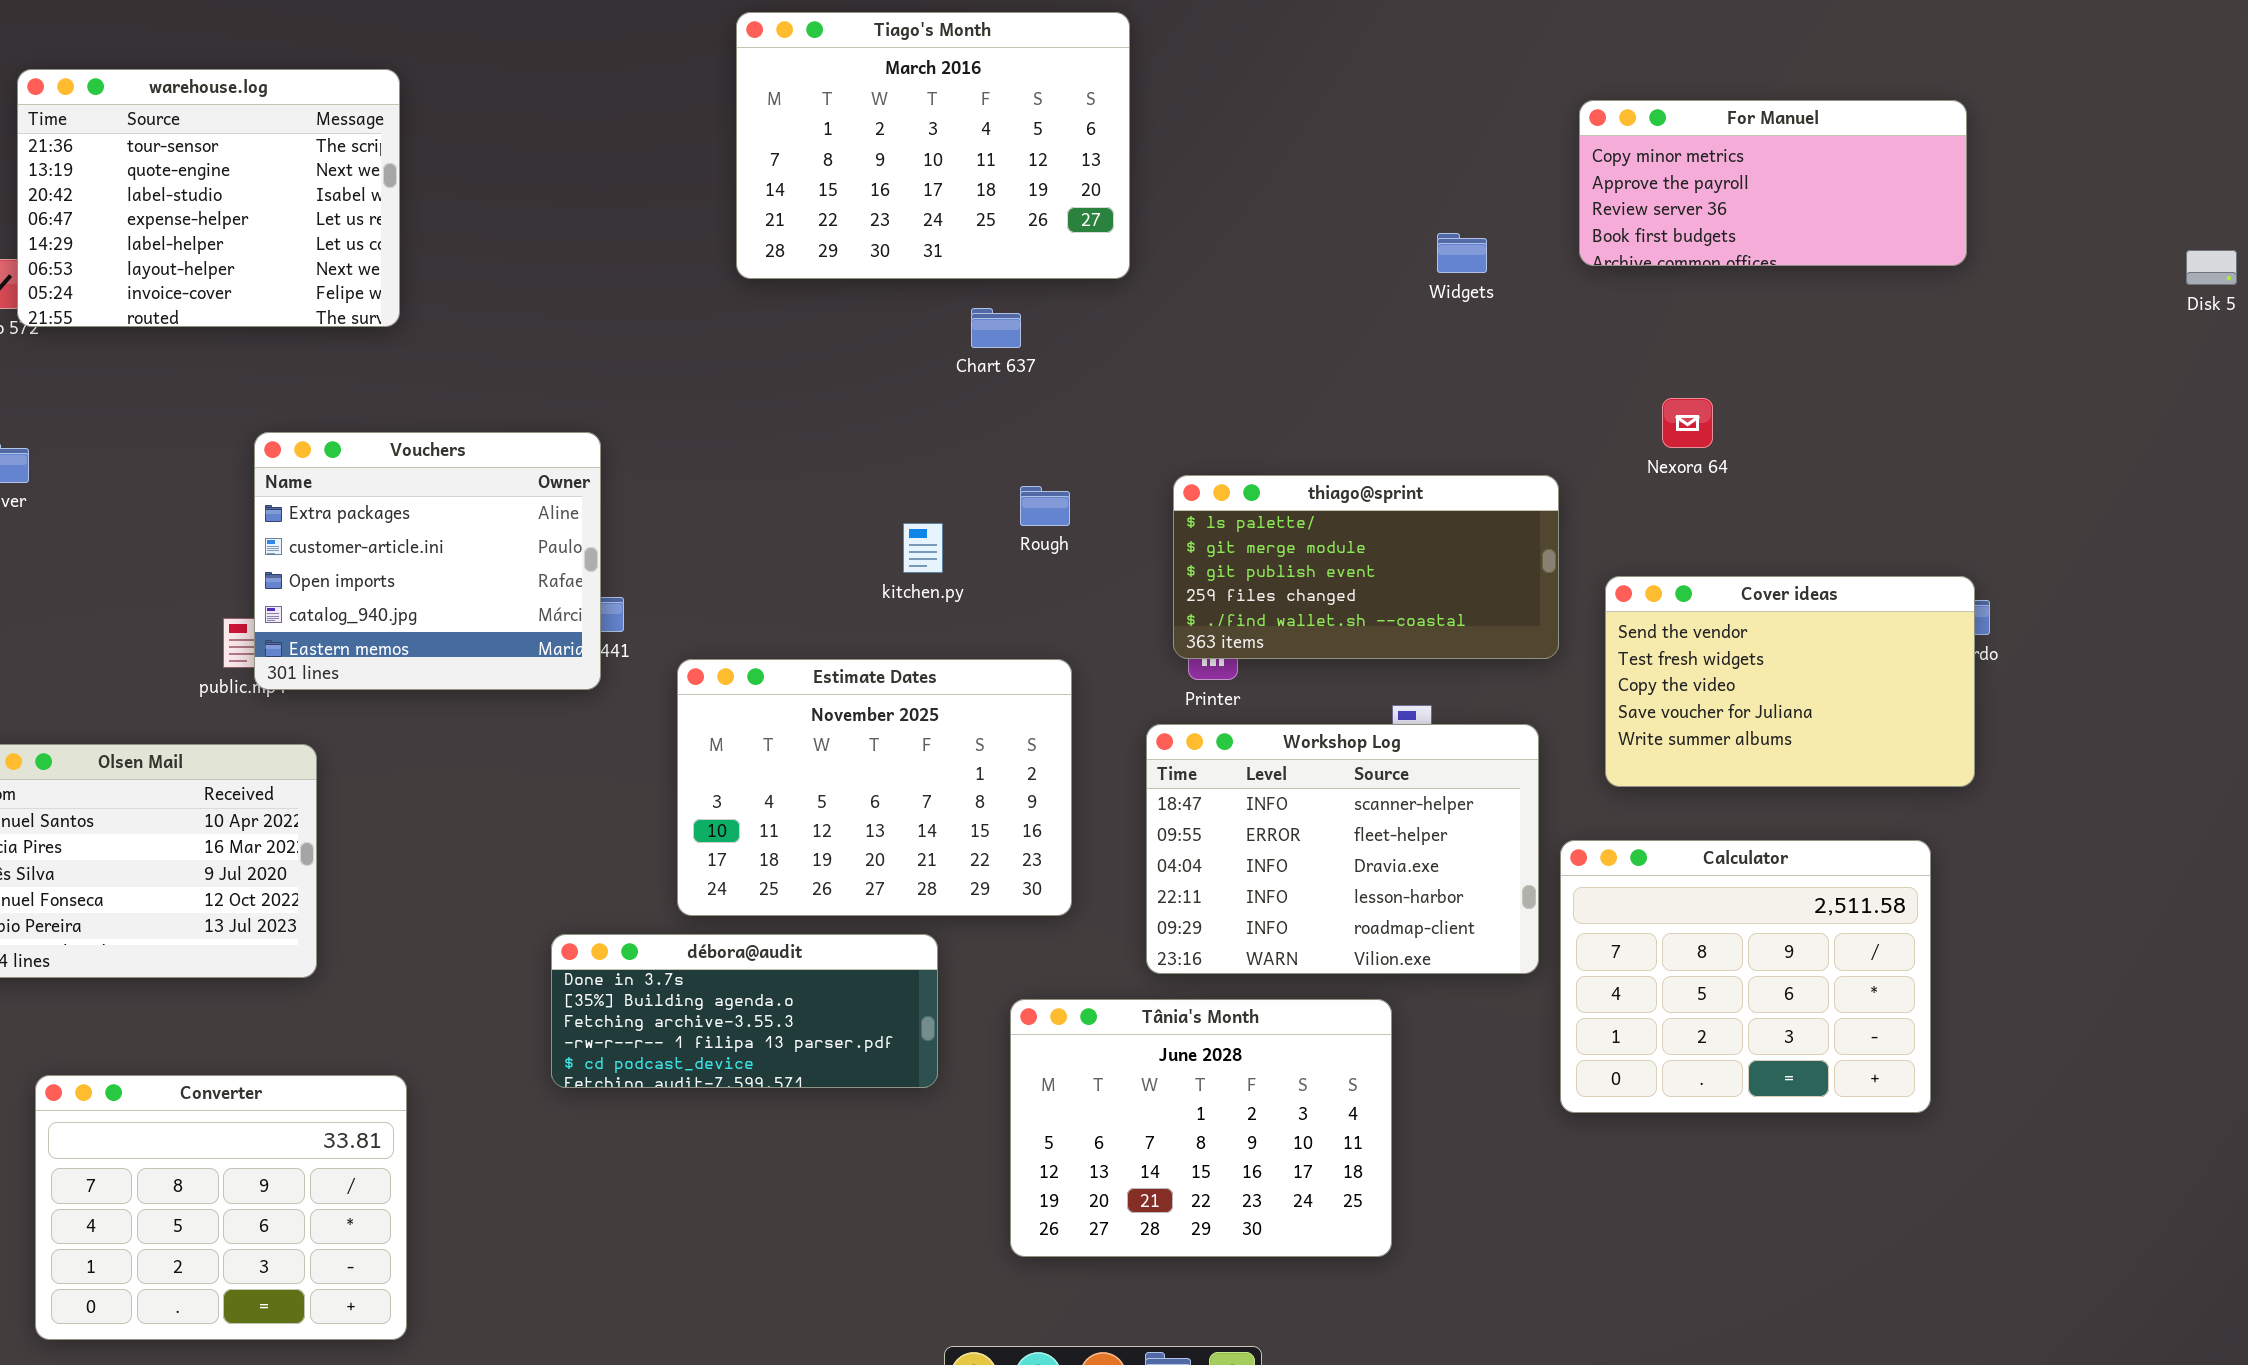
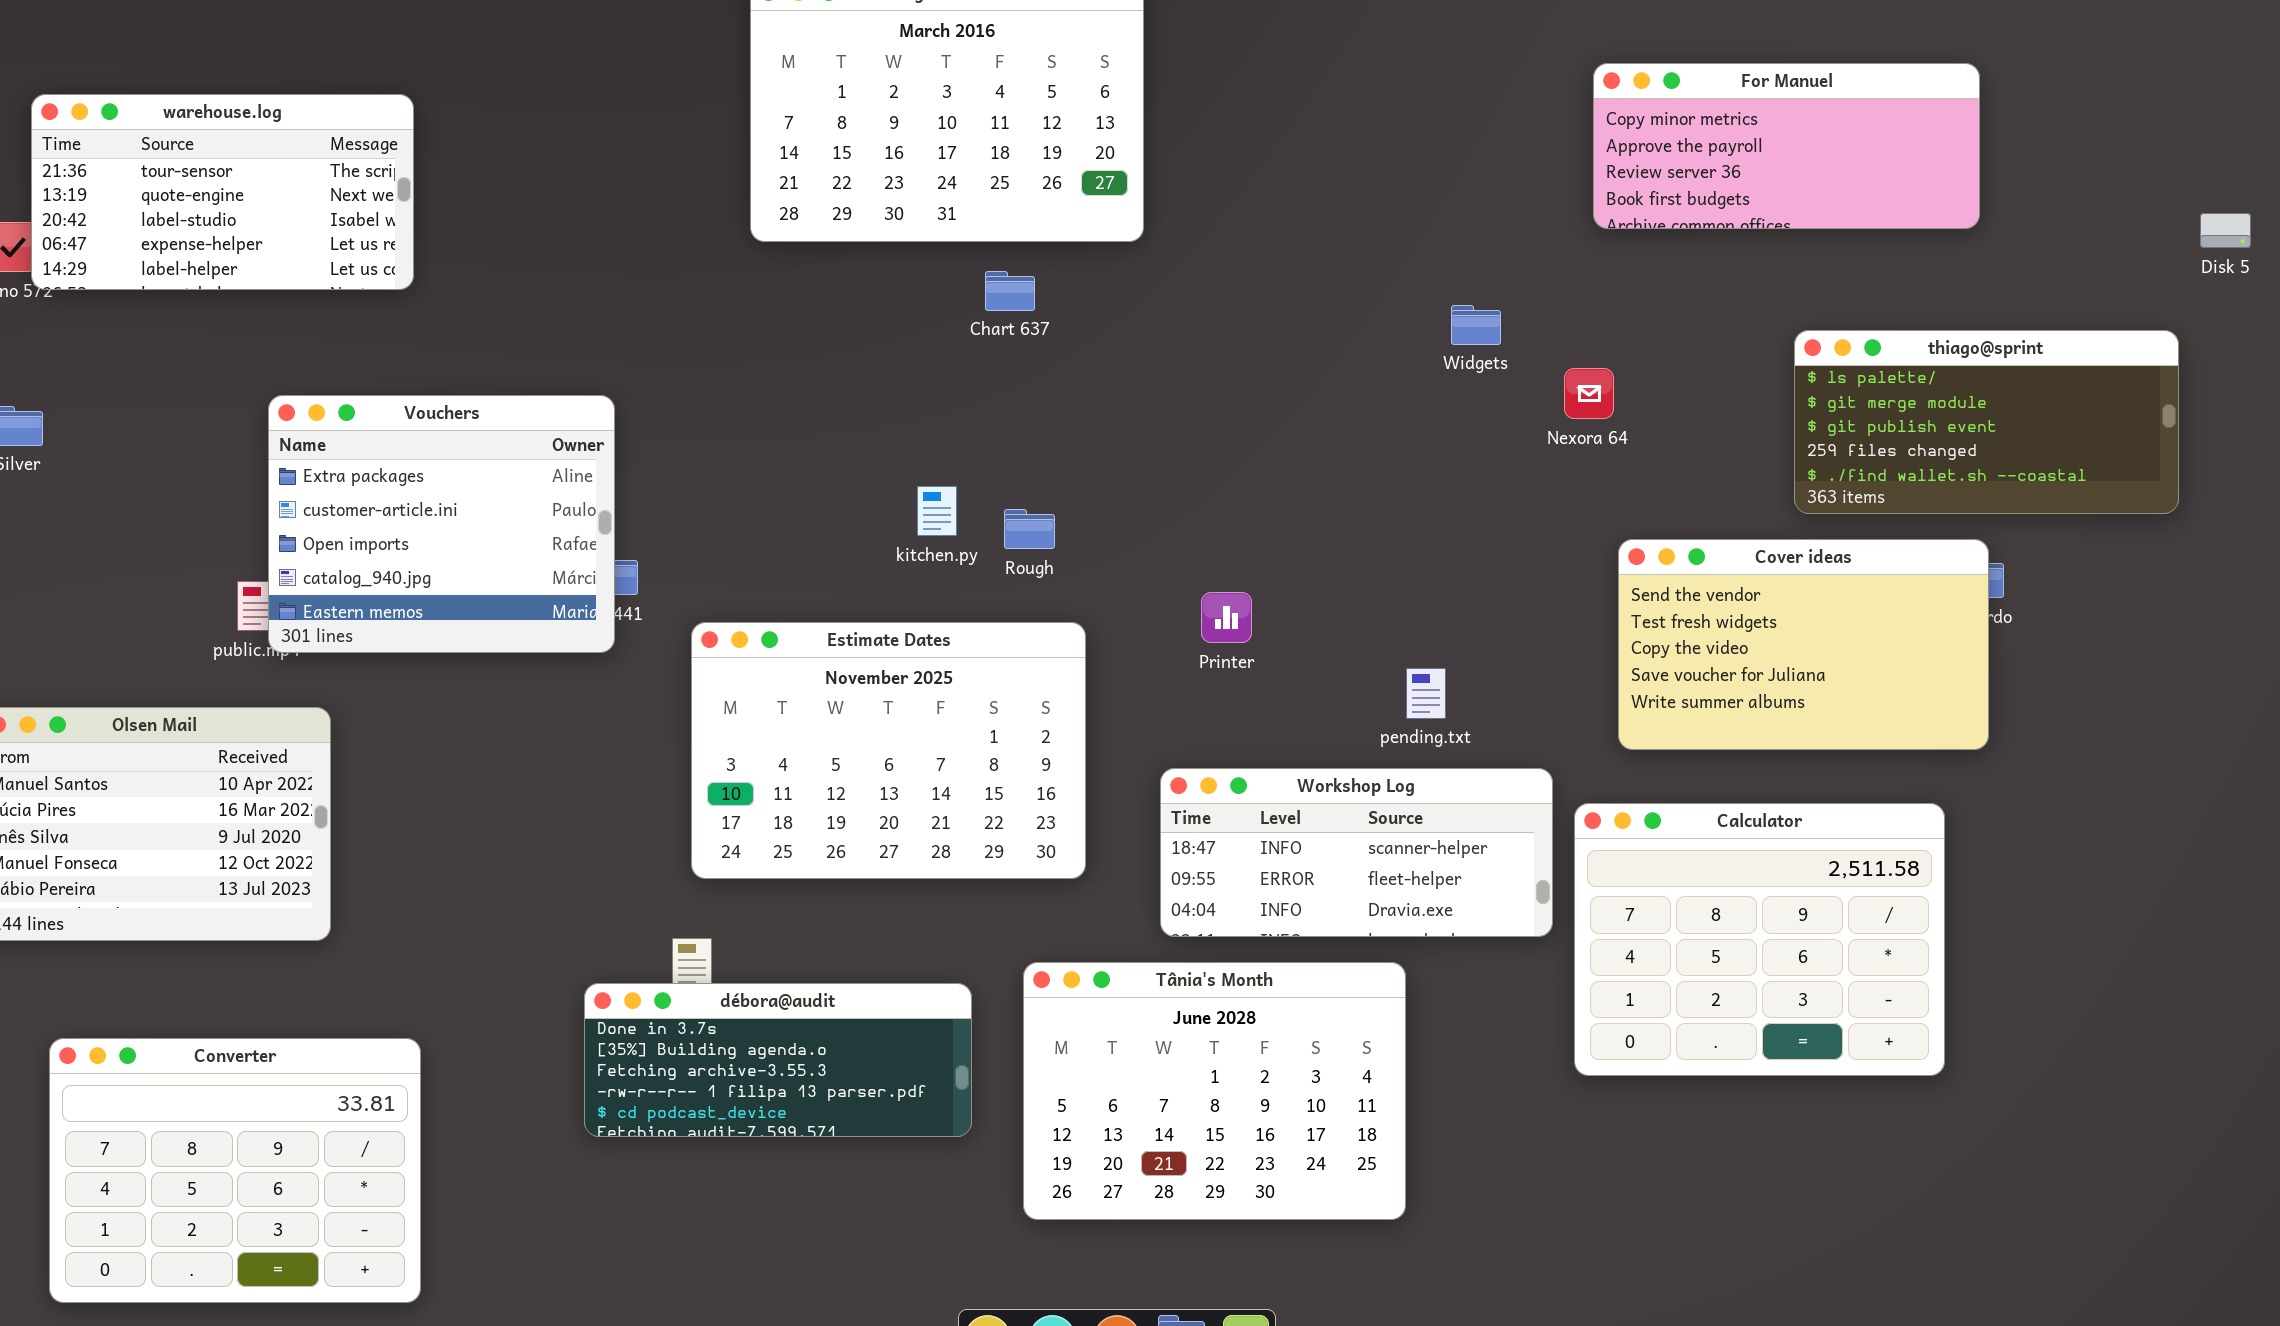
warehouse.log: [17,69,400,327] -> [31,94,414,290], resized
Widgets: [1437,233,1487,273] -> [1451,305,1501,345], moved
Nexora 64: [1662,398,1713,448] -> [1564,368,1614,419], moved
thiago@sprint: [1173,475,1559,659] -> [1794,330,2179,514], moved
Rough: [1020,486,1070,526] -> [1004,509,1055,549], moved
Workshop Log: [1146,724,1539,974] -> [1160,768,1553,937], resized
débora@audit: [551,934,938,1088] -> [584,983,972,1137], moved

